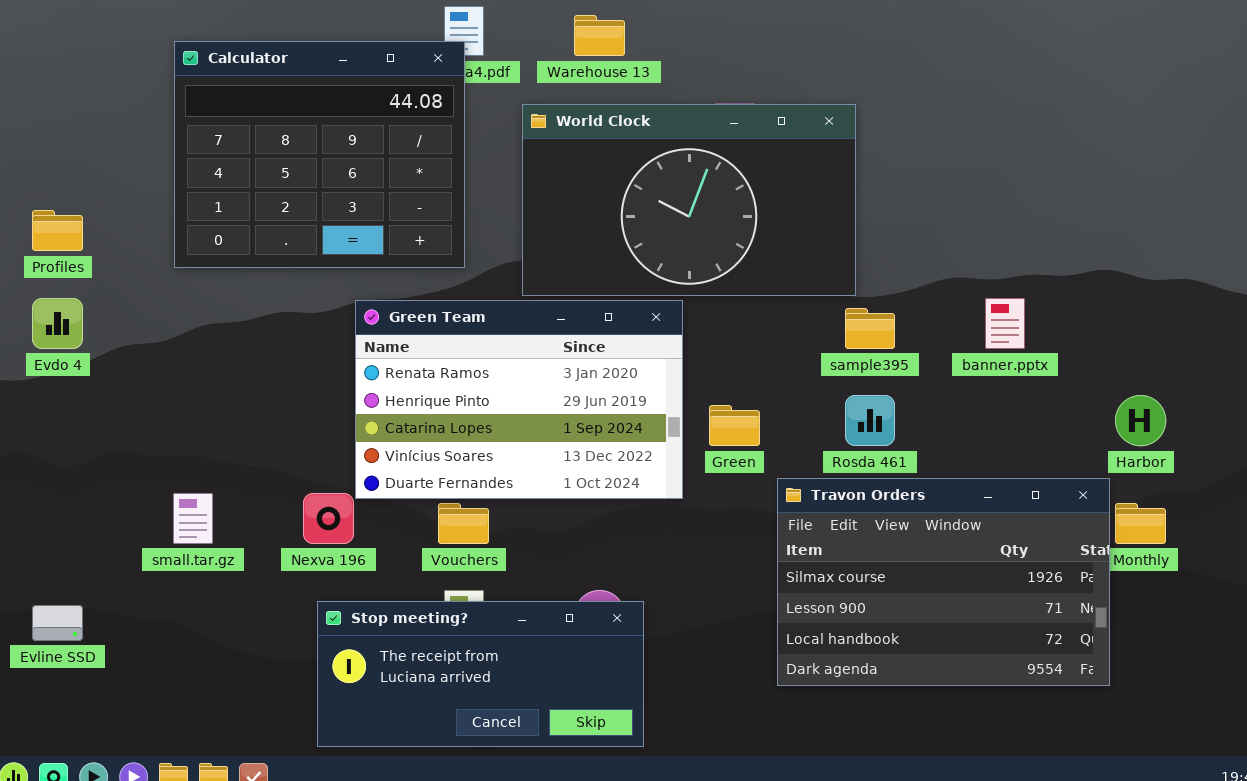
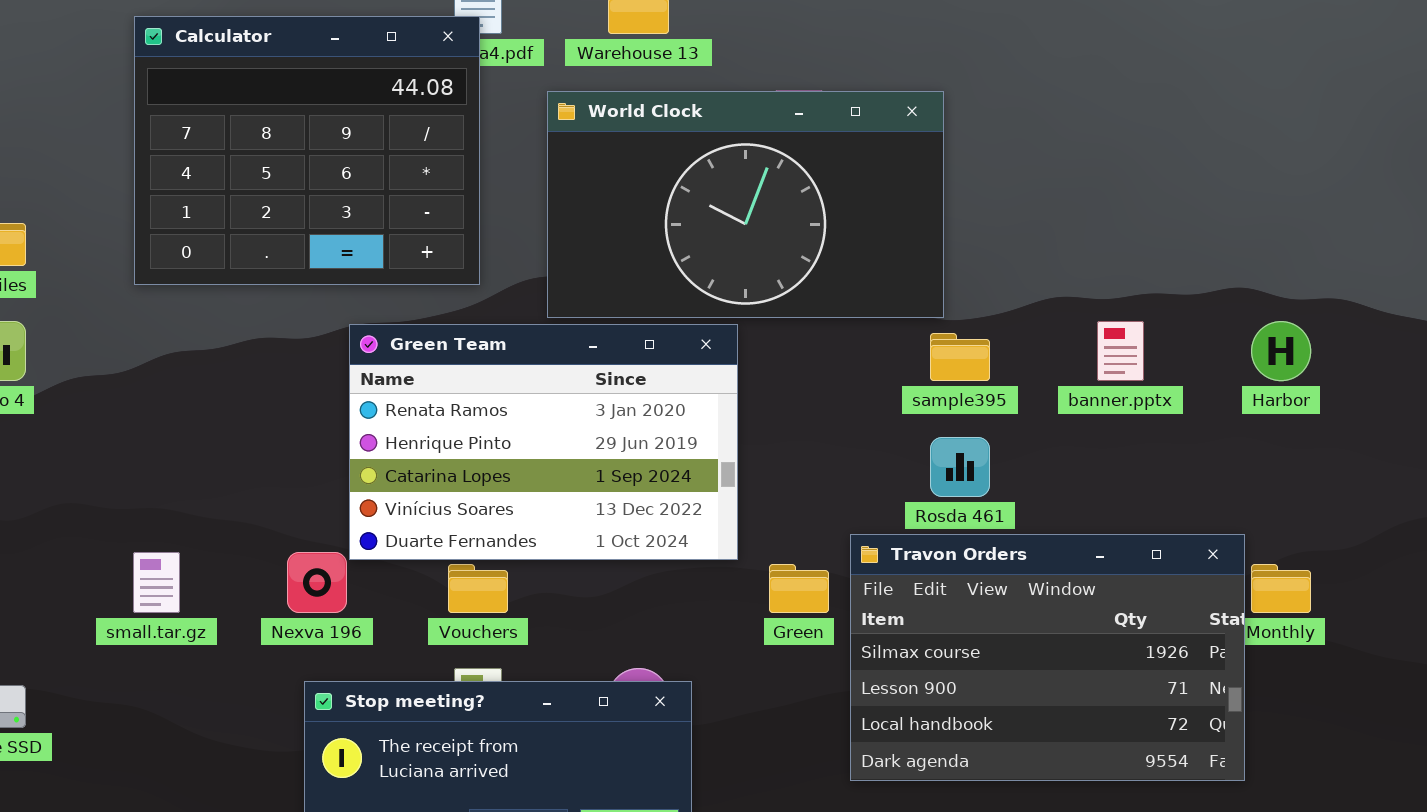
Harbor: [1115,395,1166,446] -> [1251,321,1311,381], moved
Green: [709,405,760,446] -> [769,564,829,613], moved

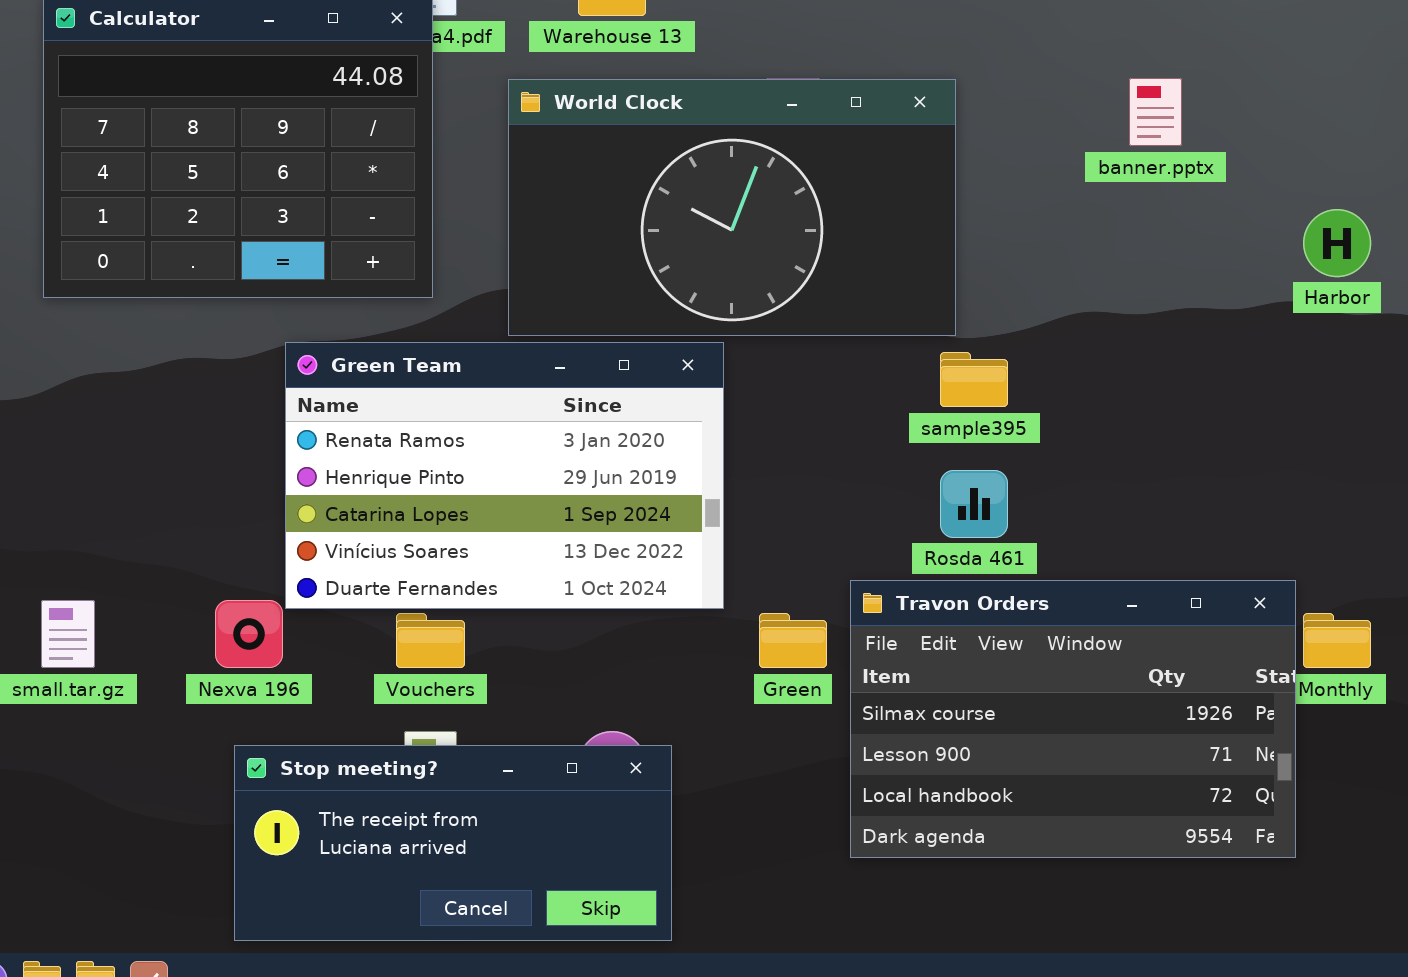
banner.pptx: [1097,321,1144,381] -> [1129,78,1182,146], moved
Harbor: [1251,321,1311,381] -> [1303,209,1371,277], moved

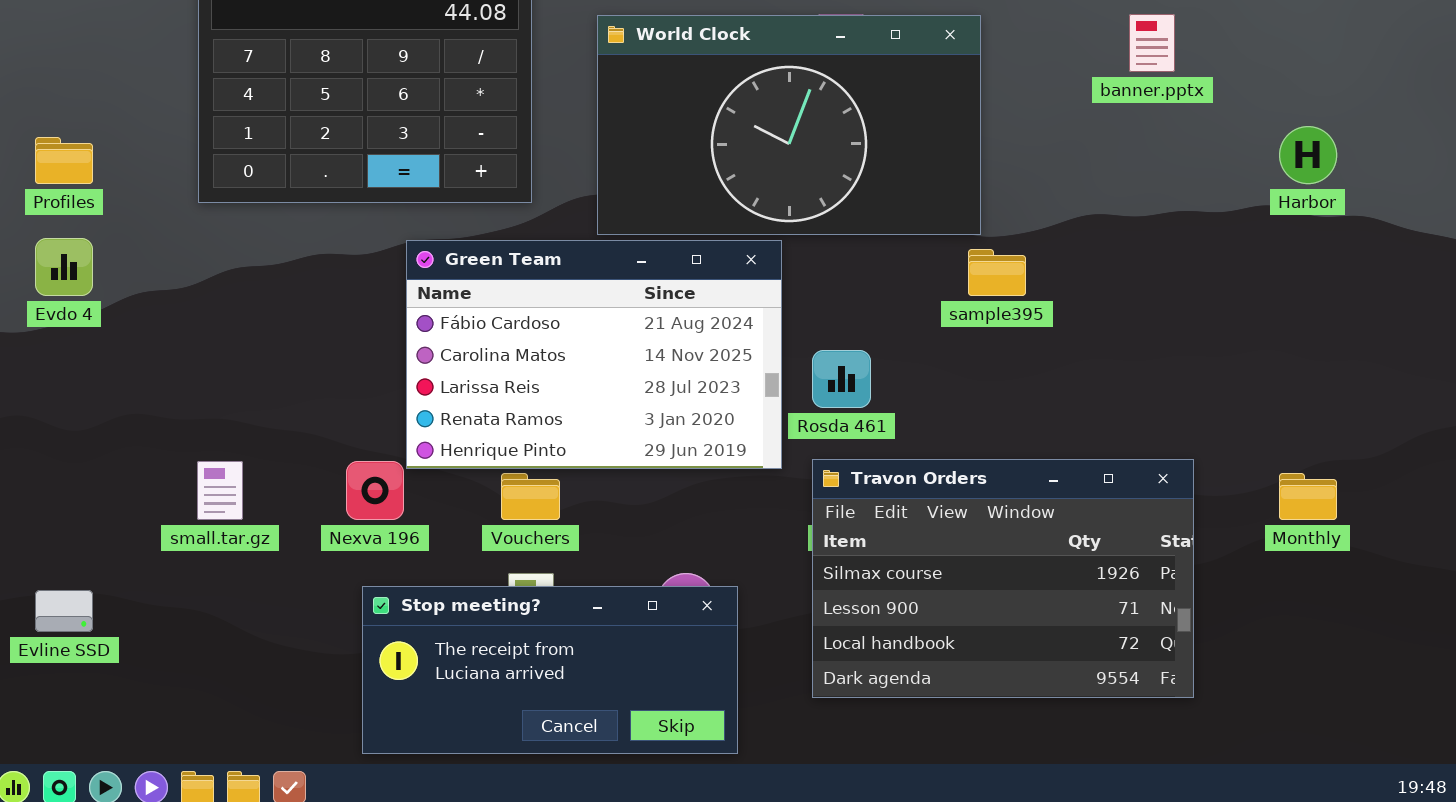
Green Team: [285,342,724,609] -> [406,240,782,469], scrolled up 3 rows
Rosda 461: [940,470,1008,538] -> [812,350,871,408], moved
Travon Orders: [850,580,1296,858] -> [812,459,1194,698], moved

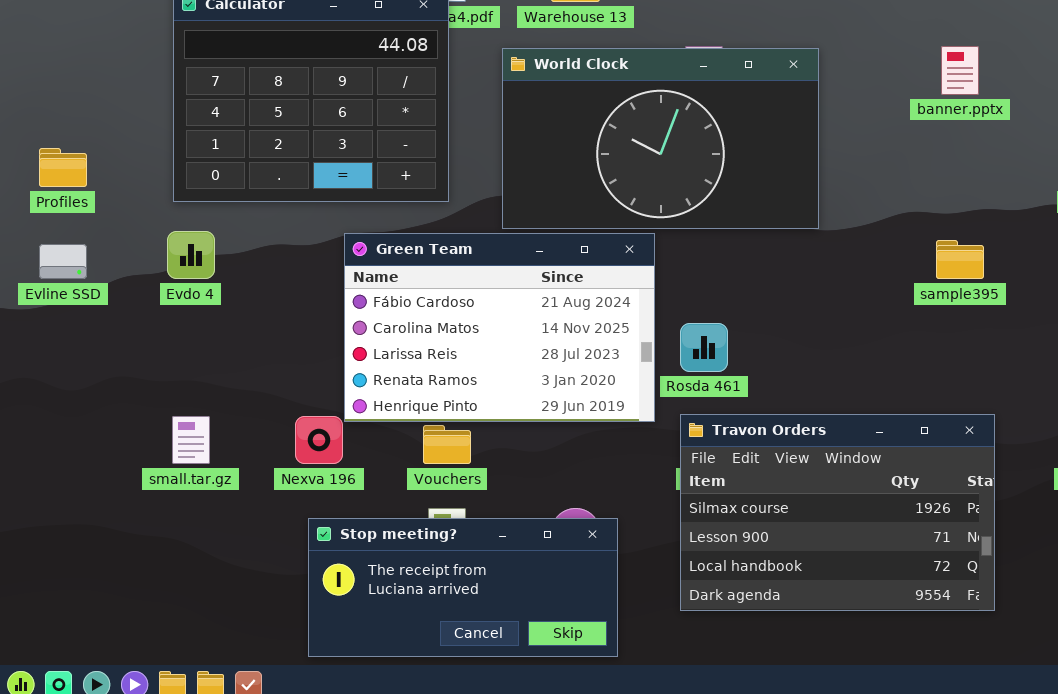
Evdo 4: [35,238,93,296] -> [167,231,215,279], moved
sample395: [968,249,1026,296] -> [936,240,984,279], moved
Evline SSD: [35,590,93,632] -> [39,244,87,279], moved

